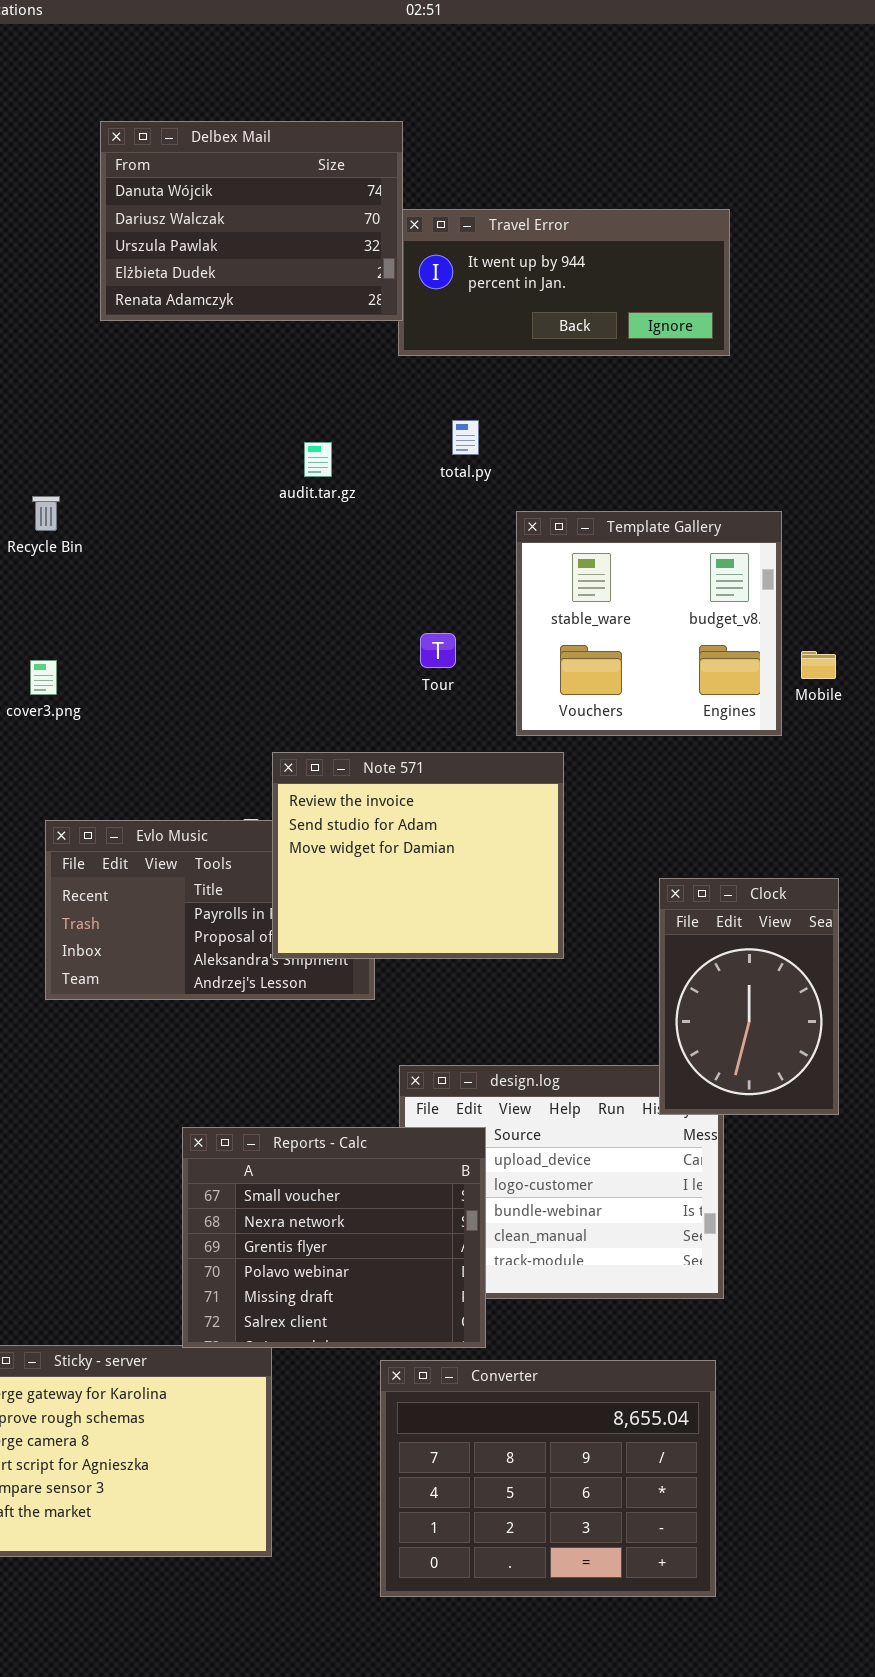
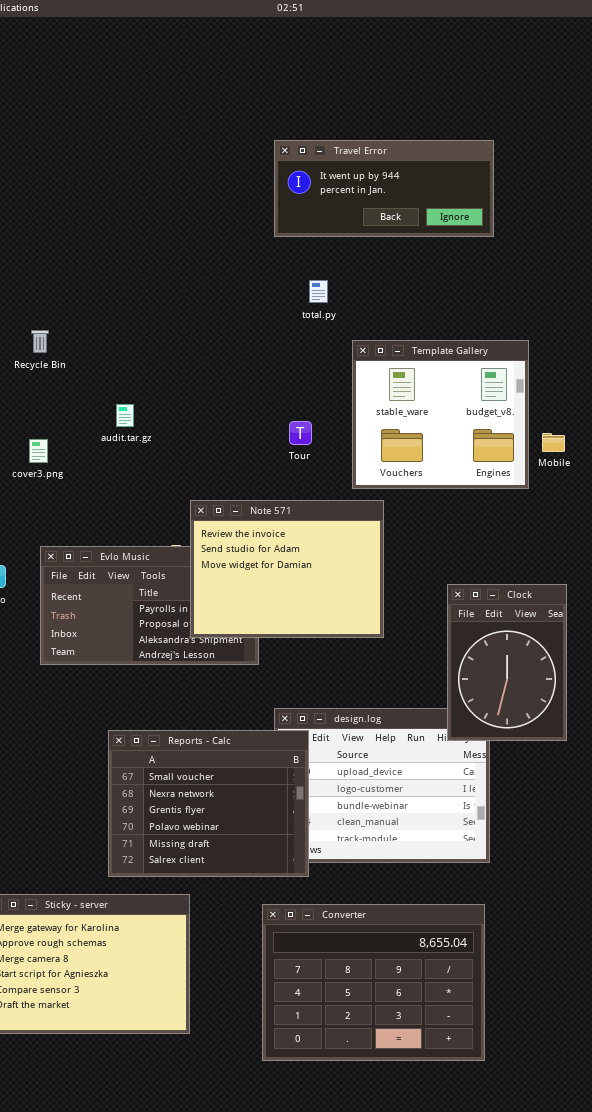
Delbex Mail: [100,121,403,321] -> none, closed
audit.tar.gz: [304,442,332,477] -> [116,404,134,427], moved
Reports - Calc: [182,1127,486,1348] -> [108,730,309,877], moved

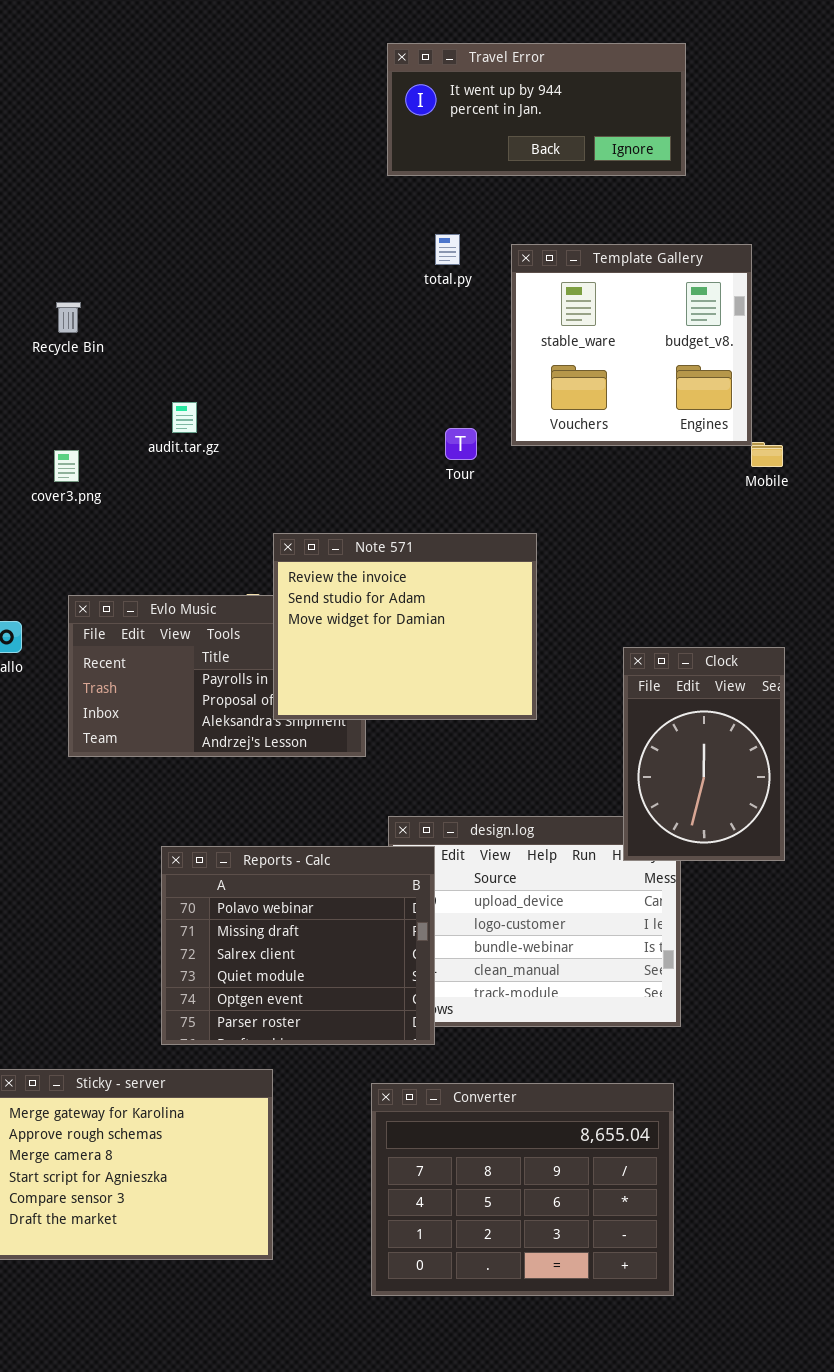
Template Gallery: [352,340,529,489] -> [511,244,752,446], moved
Tour: [289,421,312,445] -> [445,428,477,460], moved
Reports - Calc: [108,730,309,877] -> [161,846,435,1045], scrolled down 3 rows

